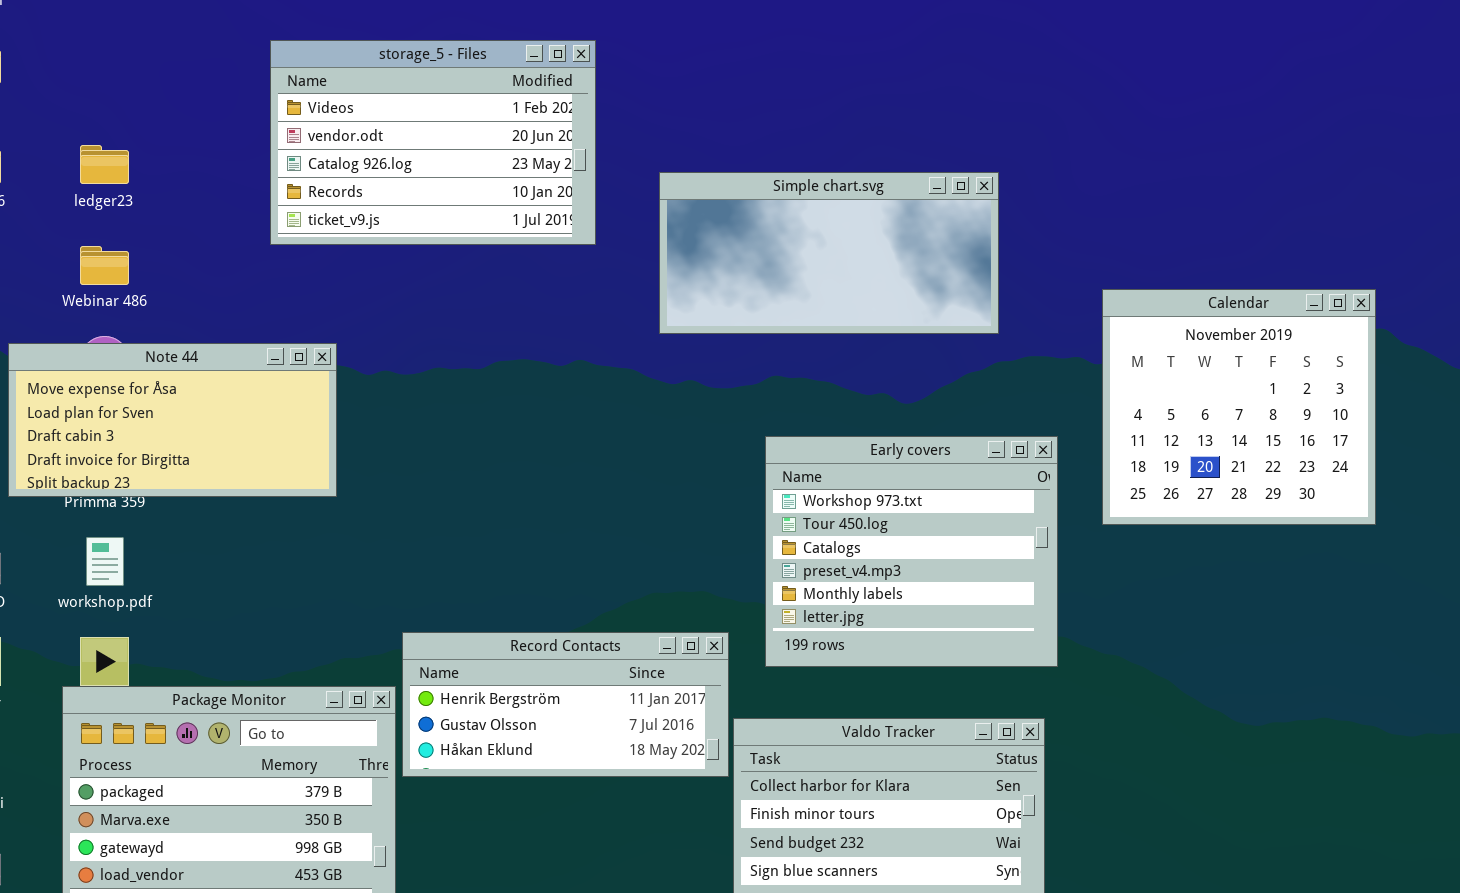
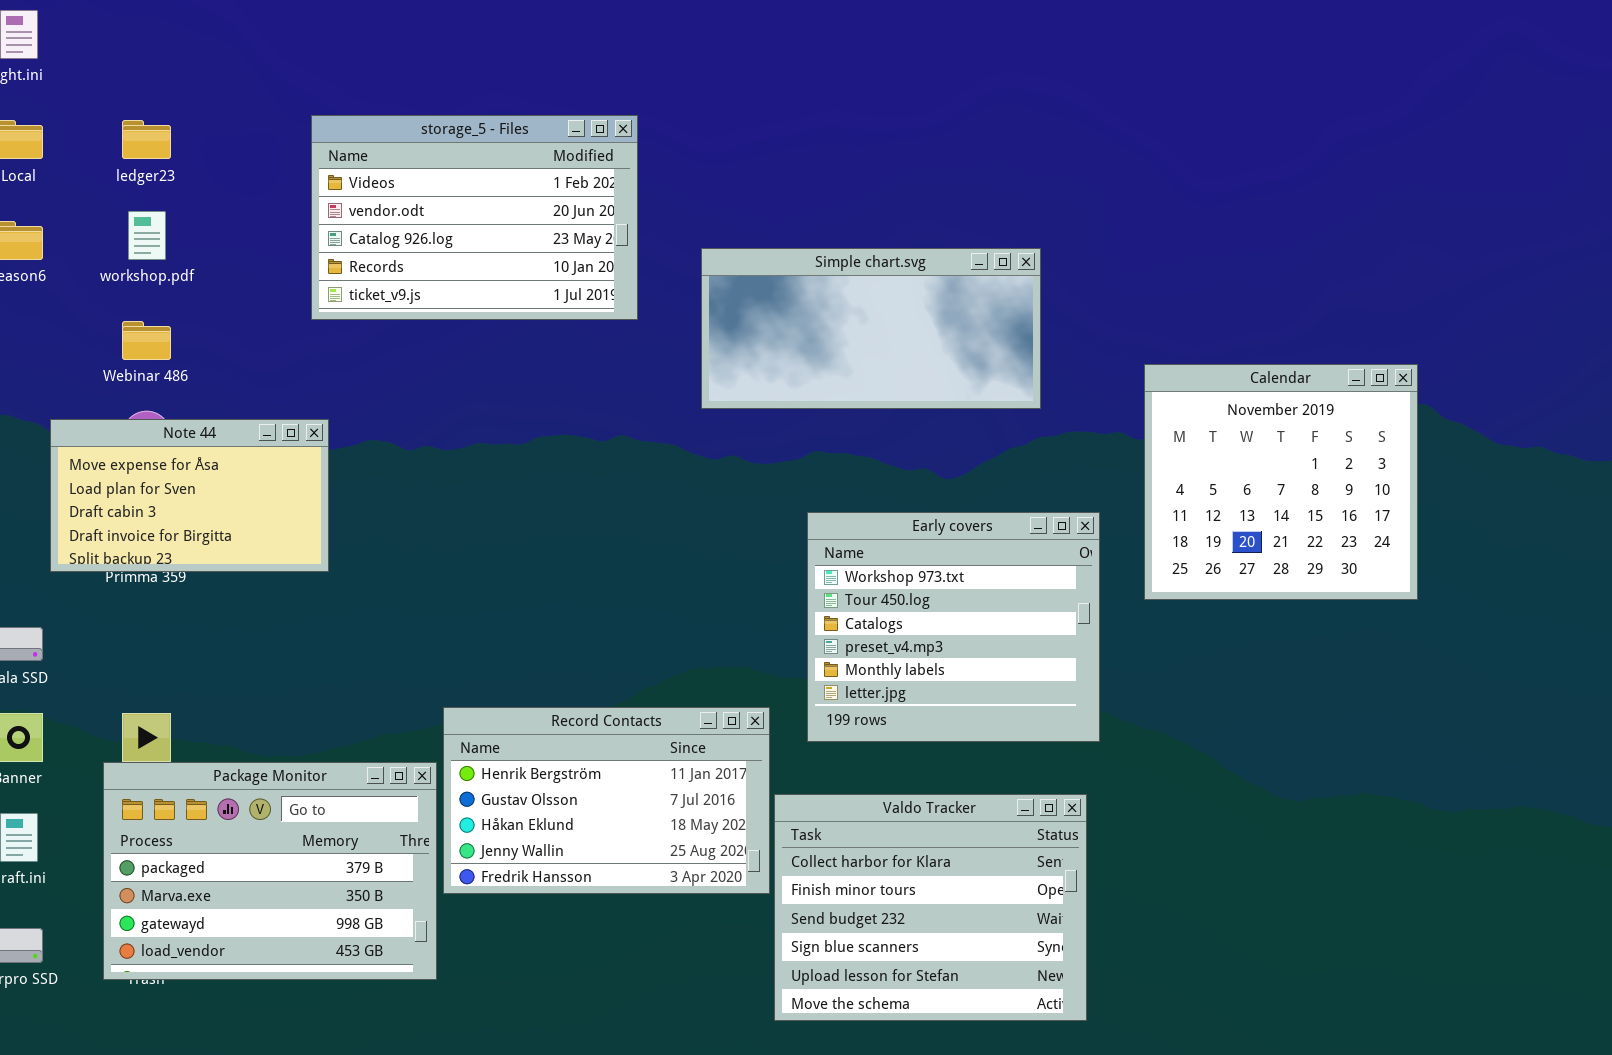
ledger23: [80,145,129,184] -> [122,120,171,159], moved
Note 44: [8,343,337,497] -> [50,419,329,572], resized
workshop.pdf: [86,537,124,586] -> [128,211,166,260], moved
Record Contacts: [402,632,729,777] -> [443,707,770,894], resized

